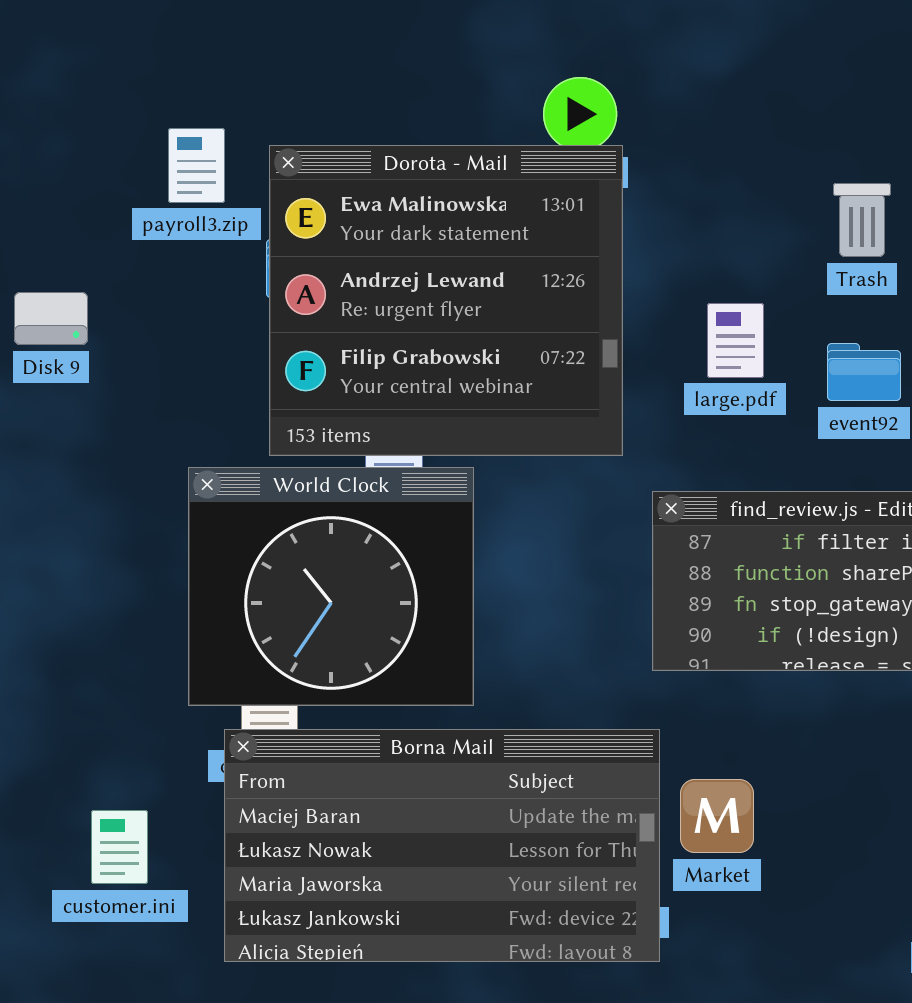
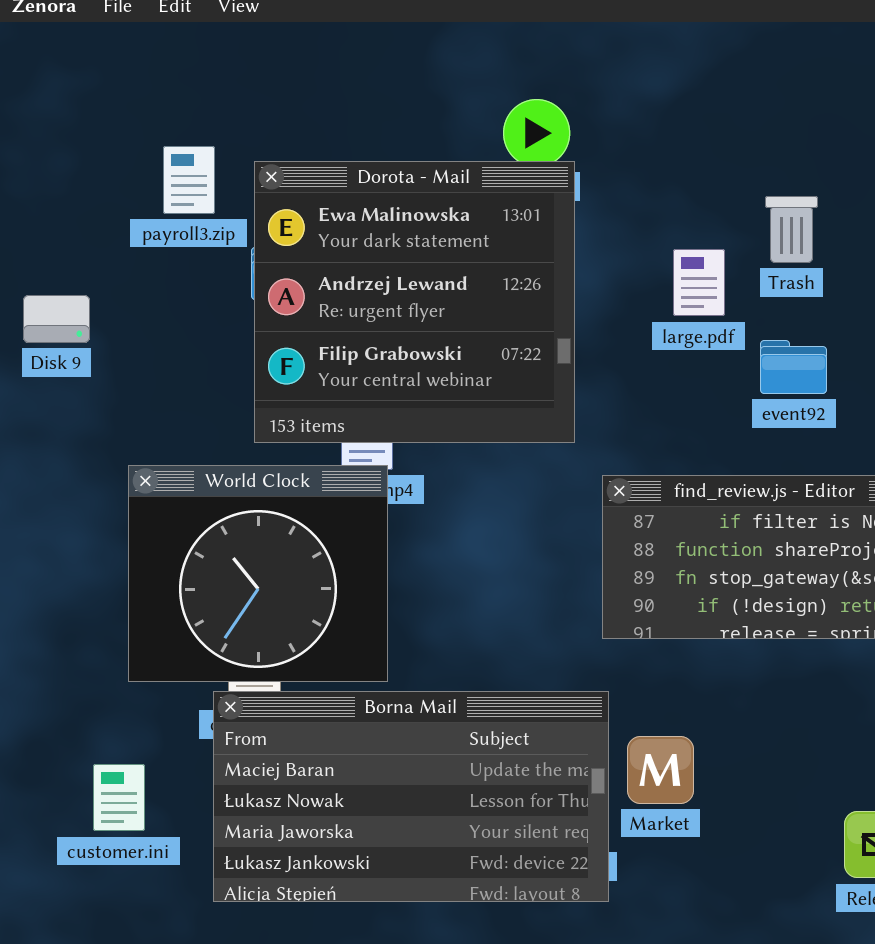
large.pdf: [707,303,764,378] -> [673,249,725,316], moved
World Clock: [188,467,474,706] -> [128,465,388,682], moved

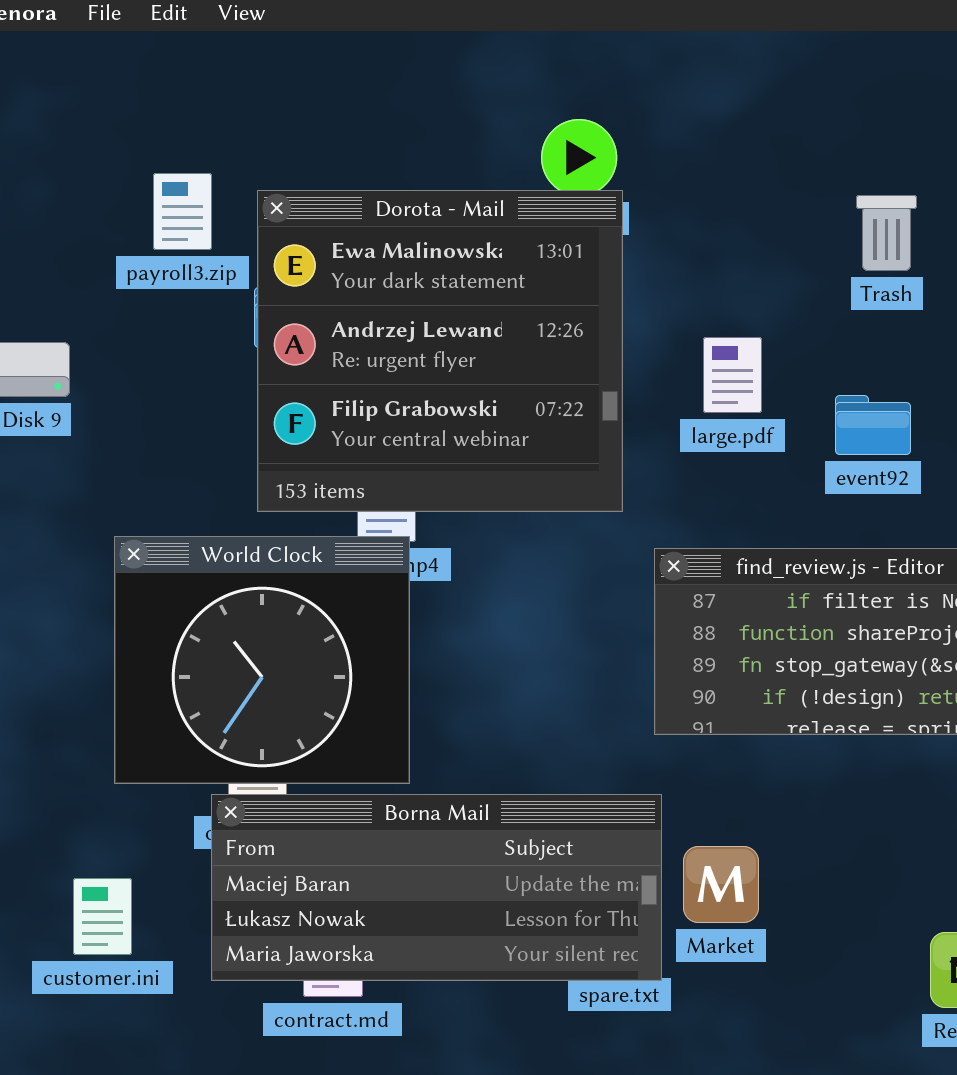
Trash: [765,196,818,263] -> [856,195,917,271], moved
large.pdf: [673,249,725,316] -> [703,337,762,413], moved
Borna Mail: [213,691,609,902] -> [211,794,662,981], resized

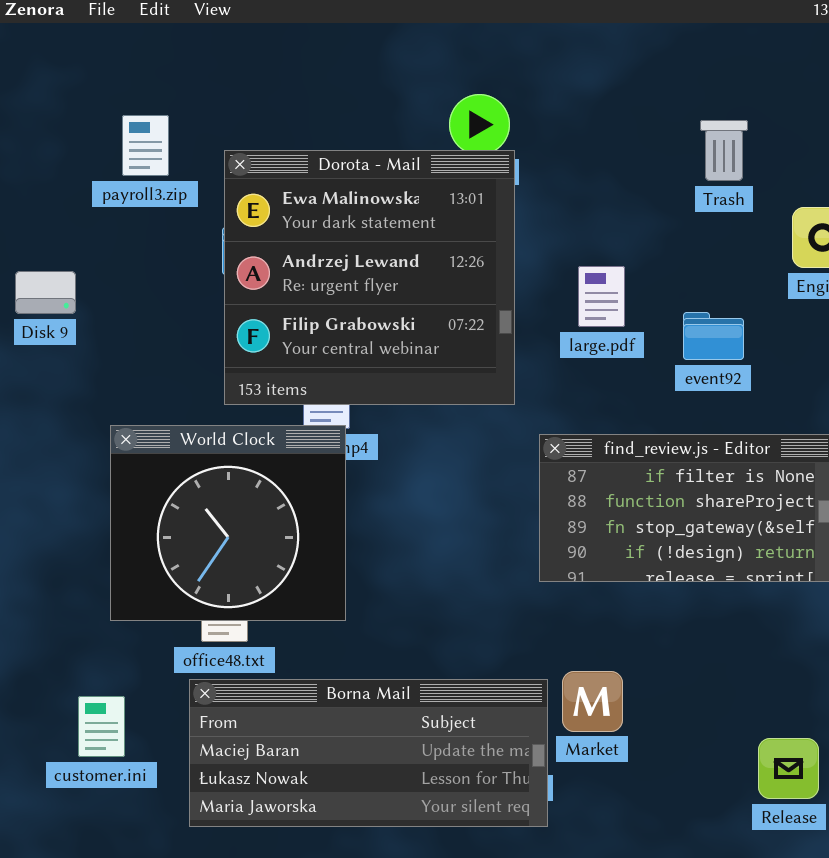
payroll3.zip: [153,173,212,250] -> [122,115,169,176], moved
Trash: [856,195,917,271] -> [700,120,748,181], moved
Borna Mail: [211,794,662,981] -> [189,679,548,827], moved

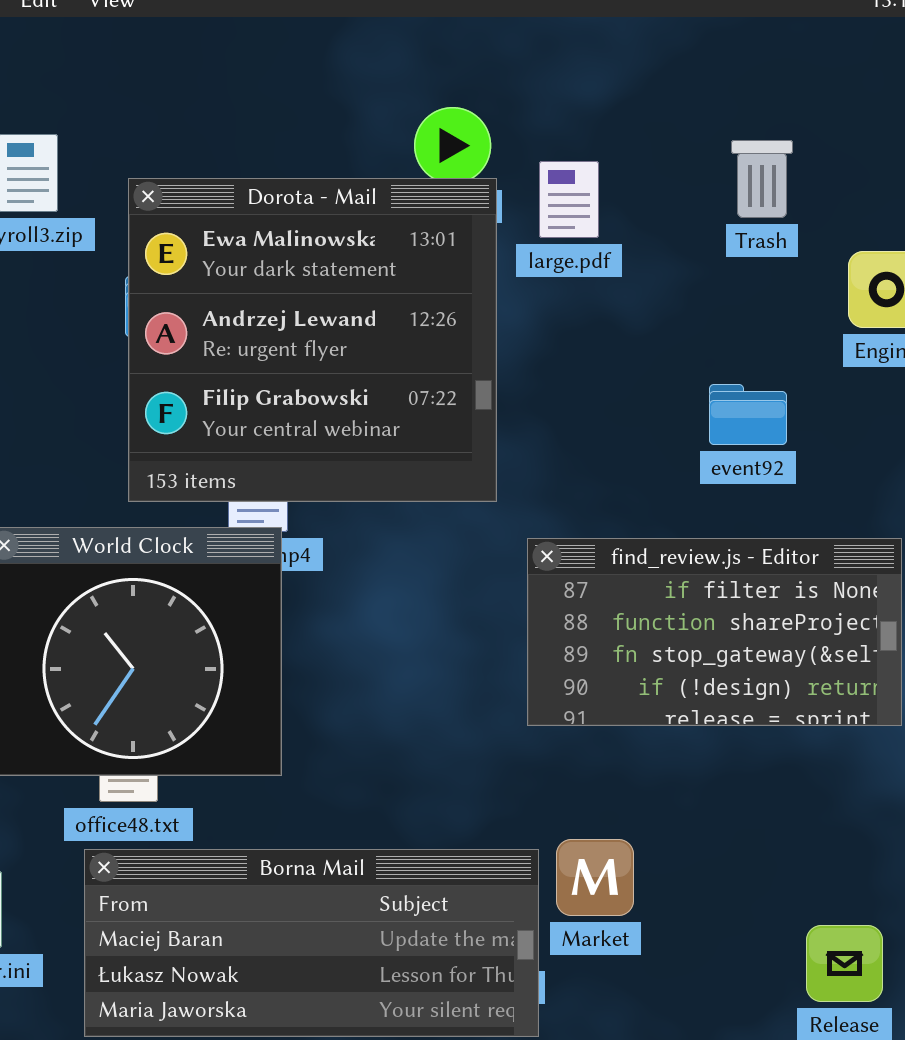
large.pdf: [578,266,625,327] -> [539,161,599,238], moved

